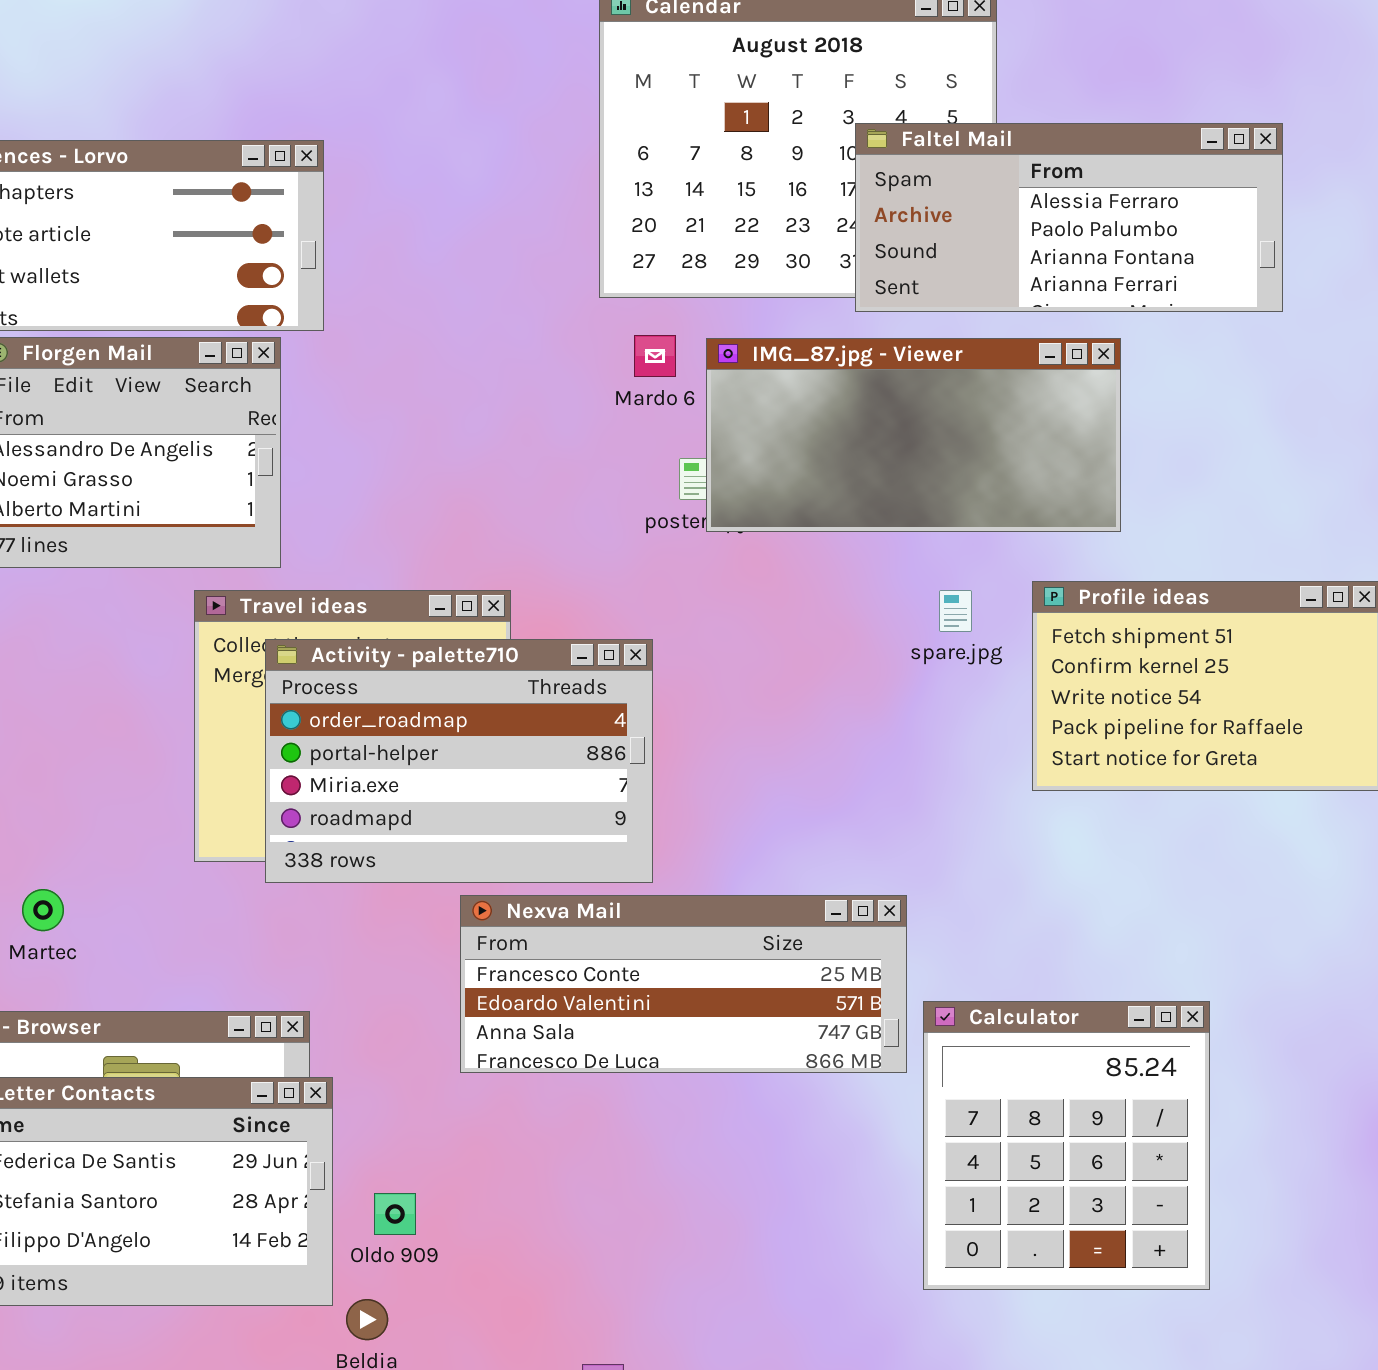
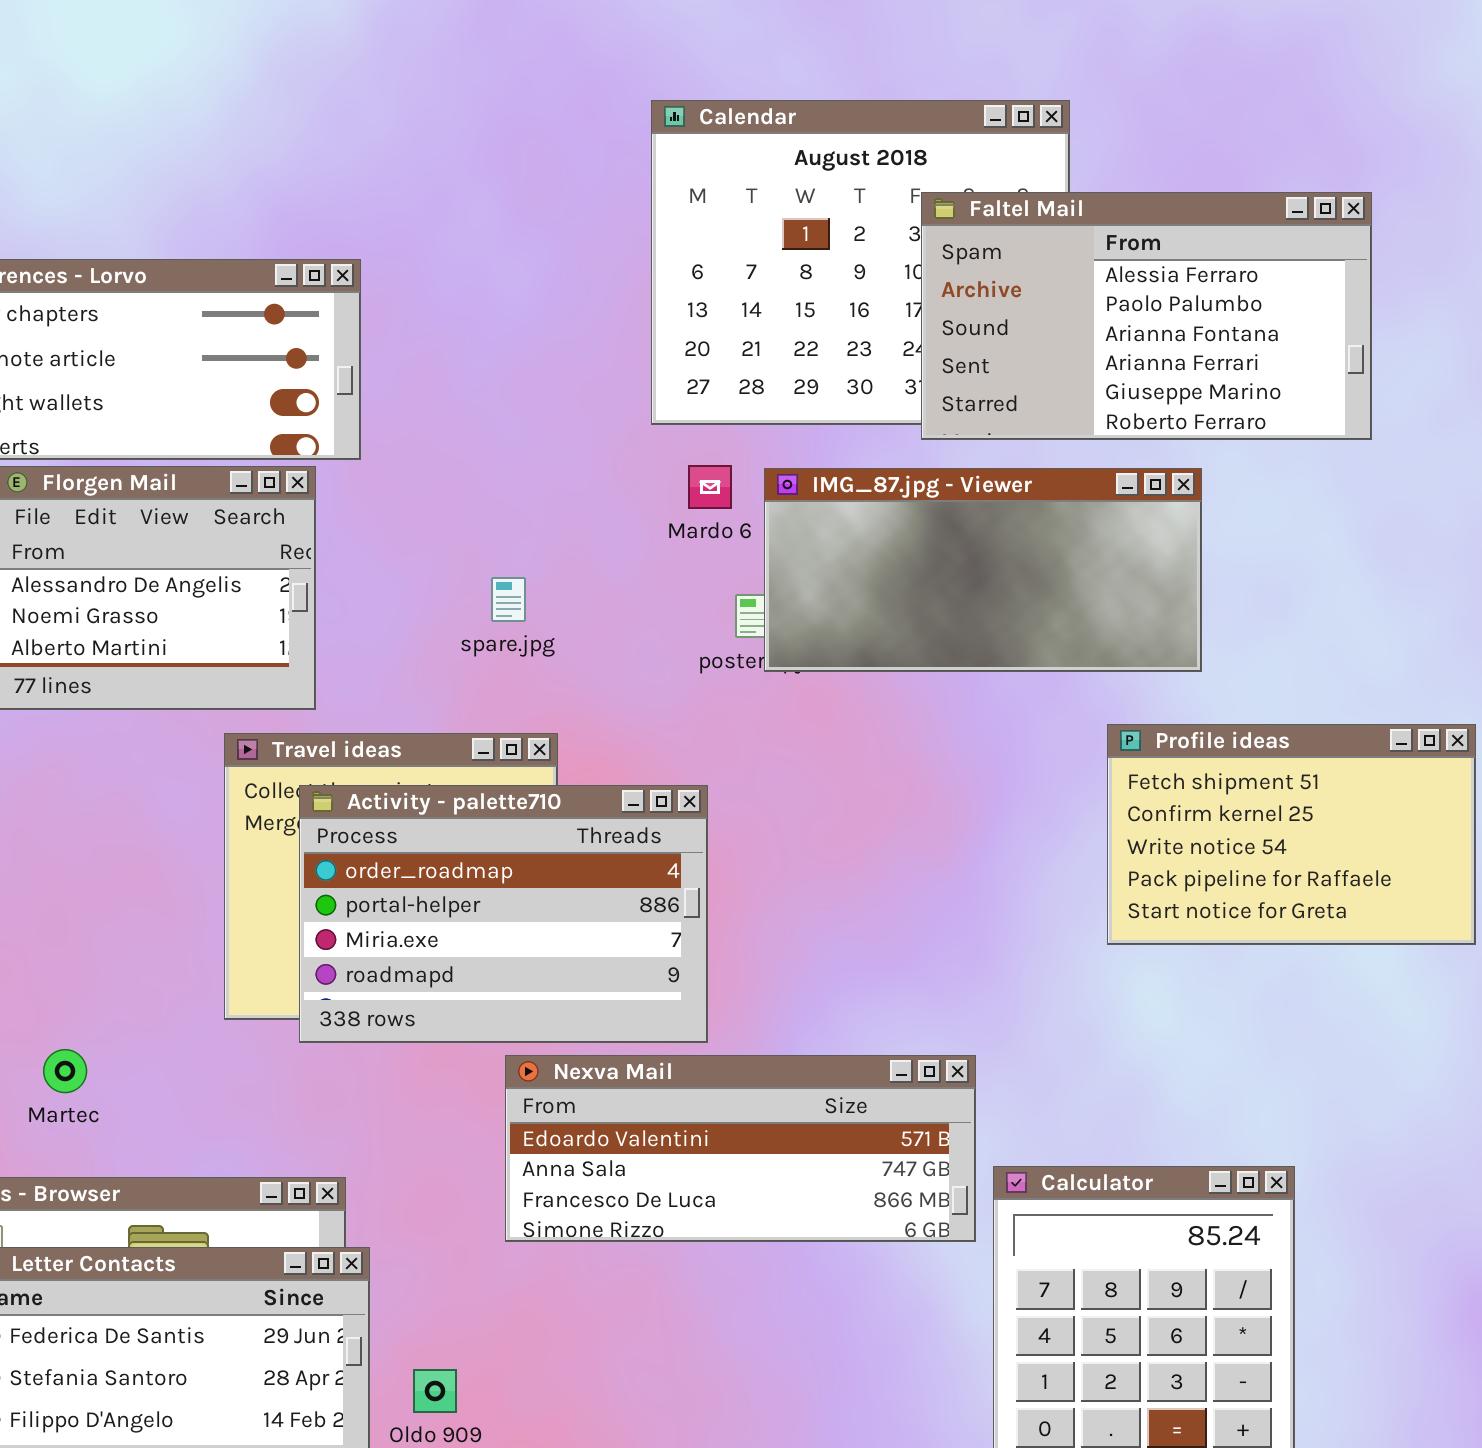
Faltel Mail: [855,123,1283,312] -> [921,192,1372,440], resized
spare.jpg: [939,590,972,632] -> [491,577,526,622], moved
Nexva Mail: [460,895,907,1073] -> [505,1055,976,1242], scrolled down 1 row

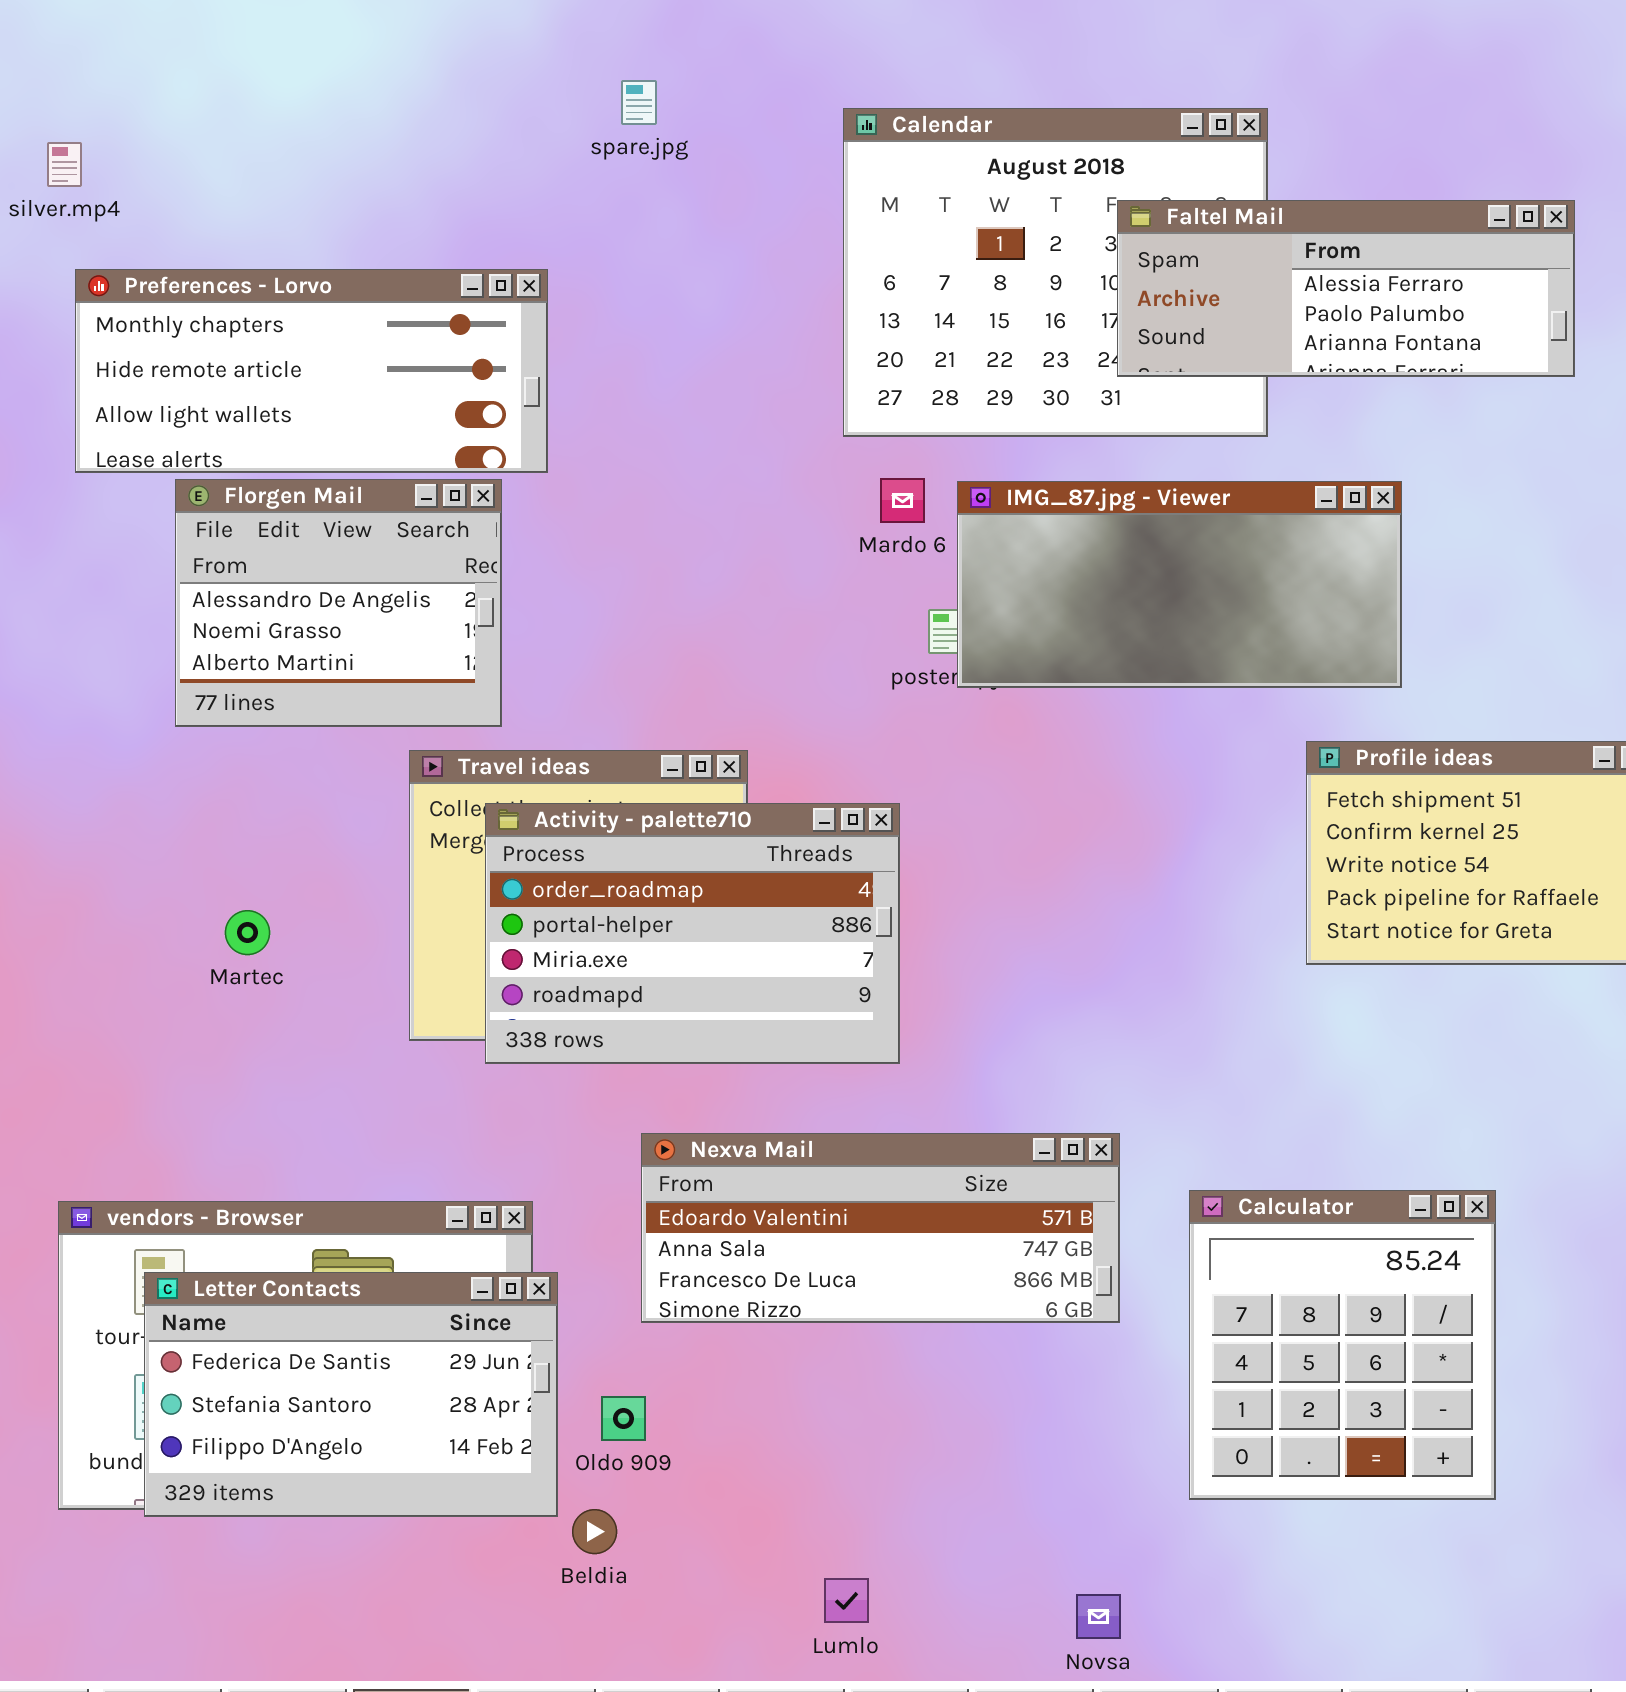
Faltel Mail: [921,192,1372,440] -> [1117,200,1575,377], resized
spare.jpg: [491,577,526,622] -> [621,80,657,125], moved
Martec: [43,1049,87,1093] -> [225,910,270,955], moved
Nexva Mail: [505,1055,976,1242] -> [641,1133,1120,1323], moved

